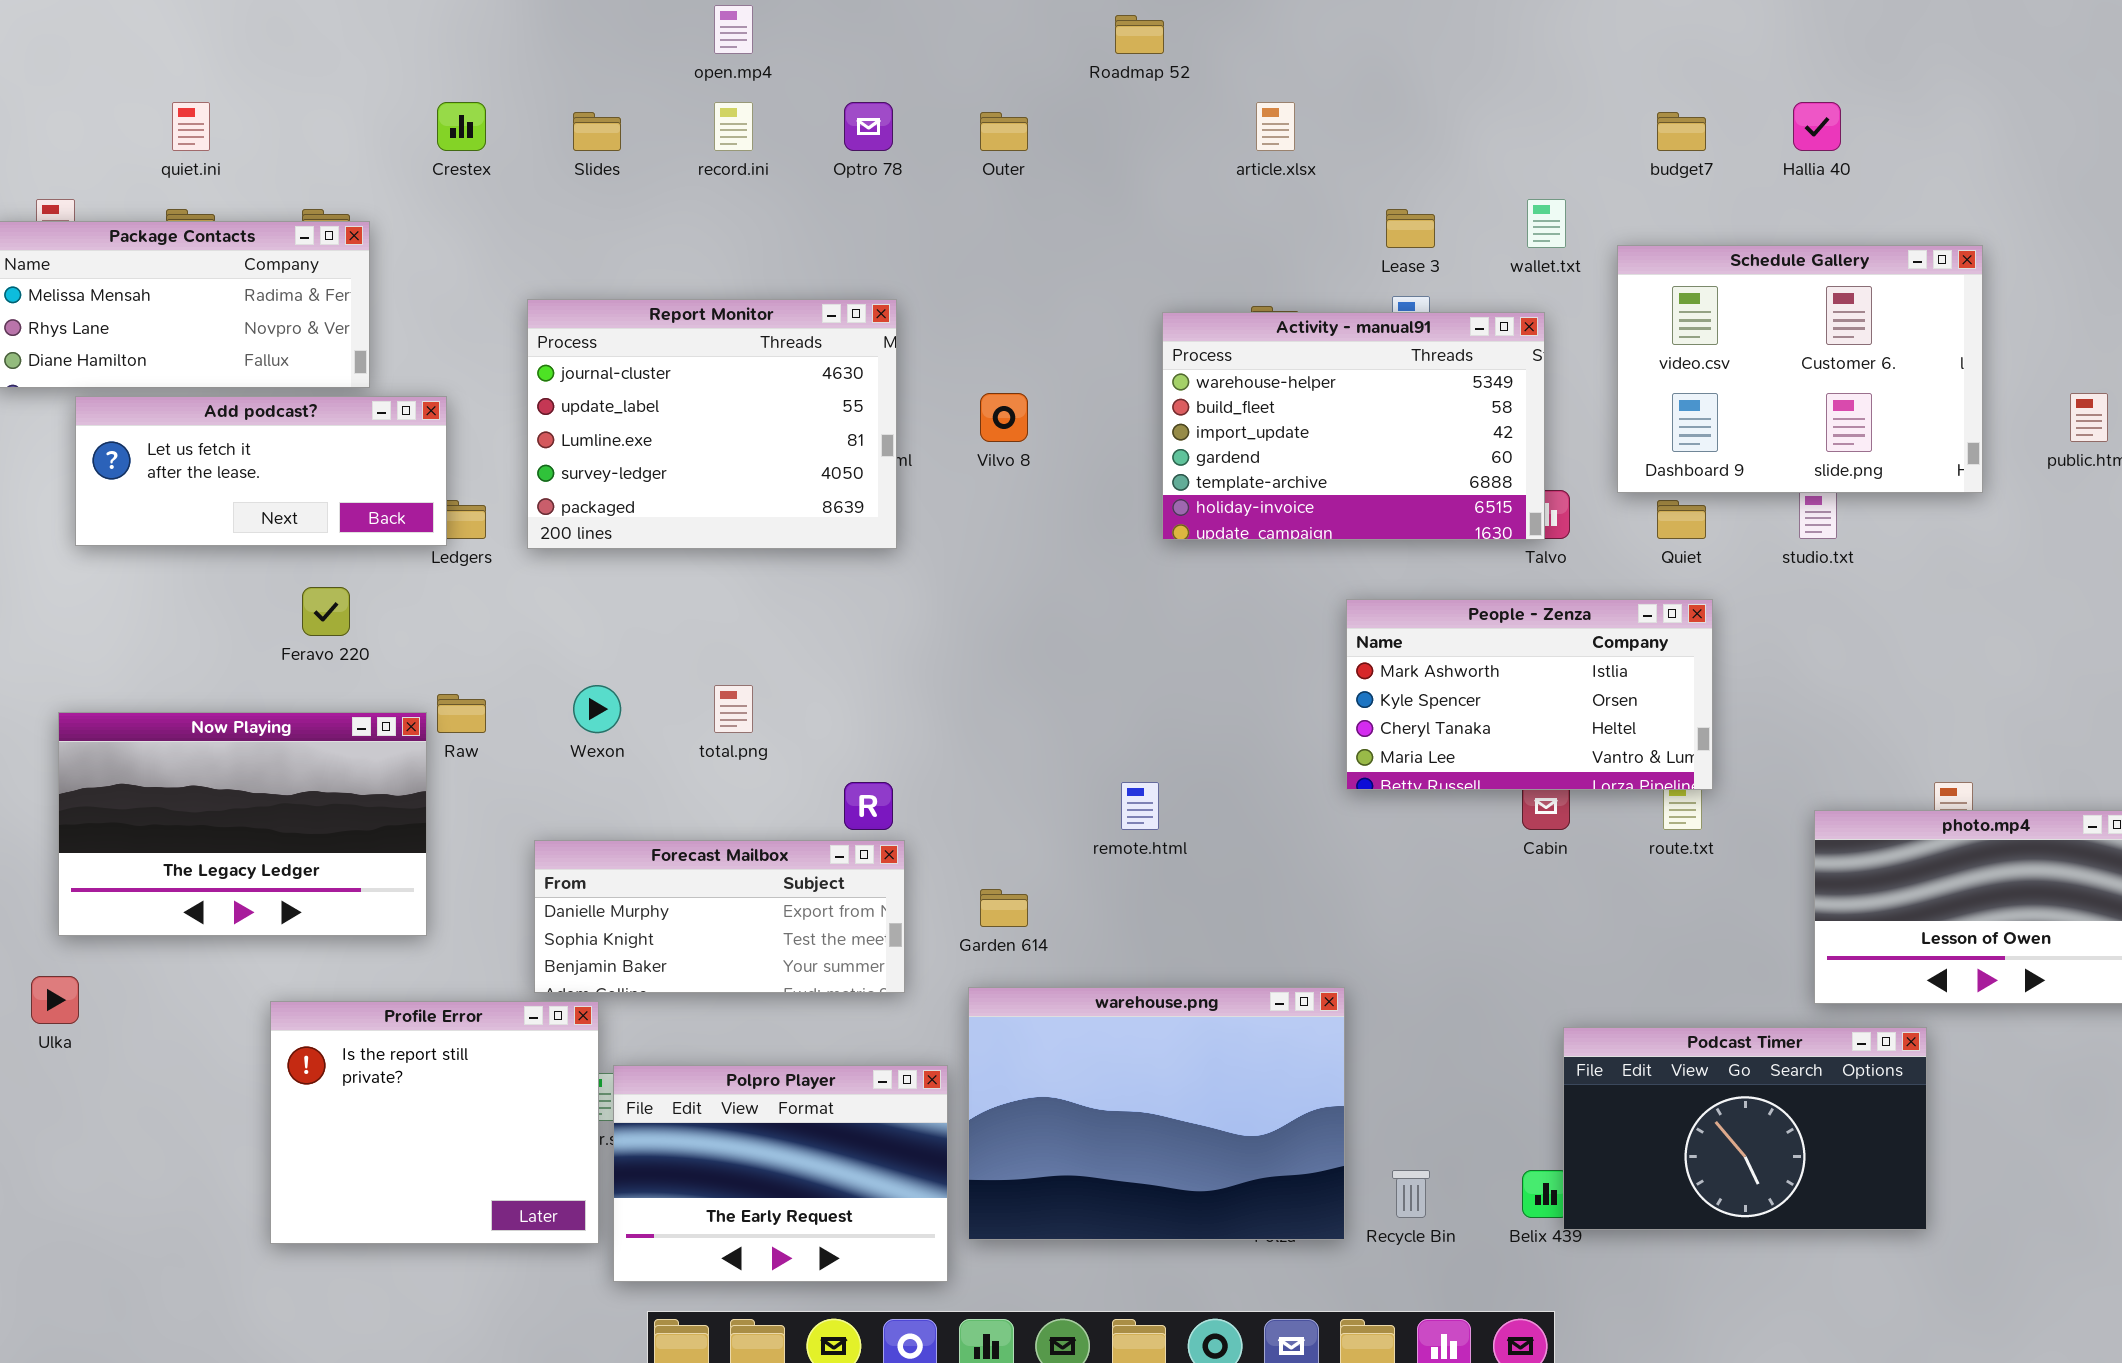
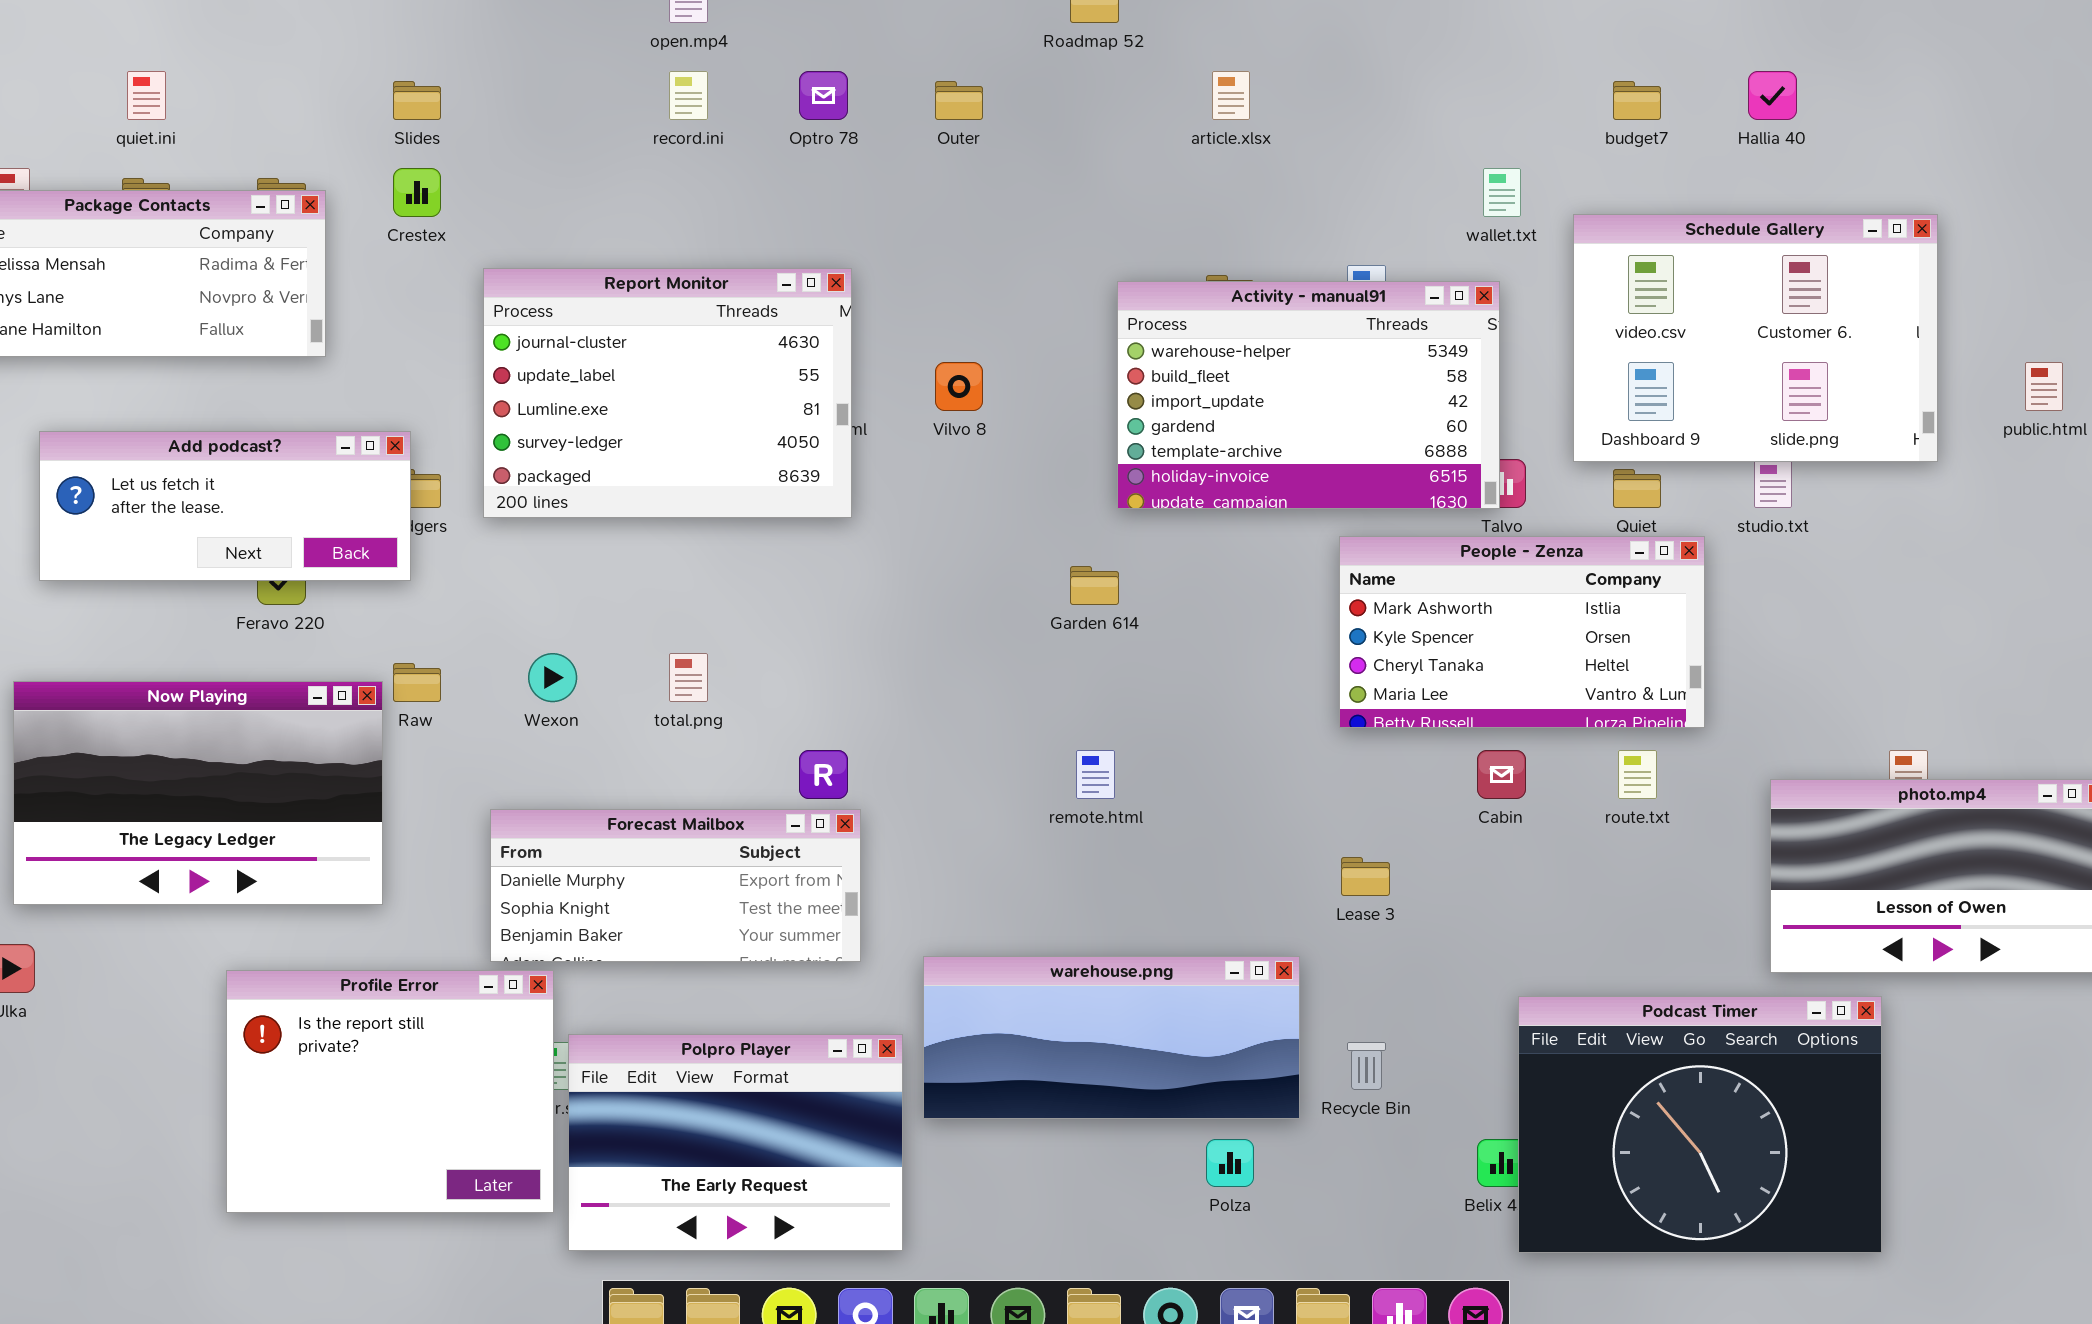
Crestex: [437,102,486,151] -> [393,168,441,217], moved
Slides: [573,112,621,151] -> [393,81,441,120], moved
Lease 3: [1386,209,1435,248] -> [1341,857,1390,896], moved
Add podcast?: [75,396,447,546] -> [39,431,411,581], moved
People - Zenza: [1346,599,1713,790] -> [1339,536,1705,728], moved
Garden 614: [980,889,1028,927] -> [1070,566,1119,605], moved
warehouse.png: [968,987,1345,1240] -> [923,956,1300,1119], resized
Podcast Timer: [1563,1027,1927,1230] -> [1518,996,1882,1253], resized
Recycle Bin: [1392,1170,1430,1218] -> [1347,1042,1386,1090], moved

